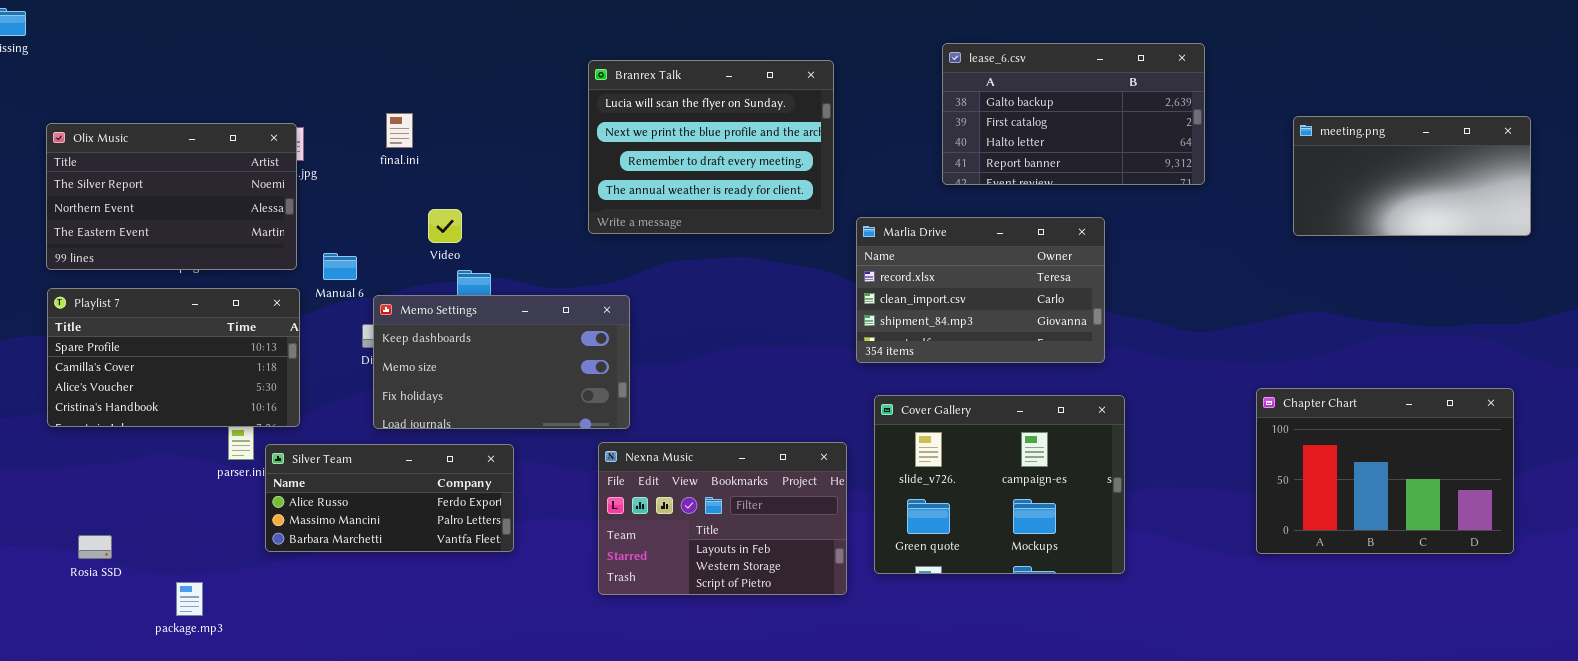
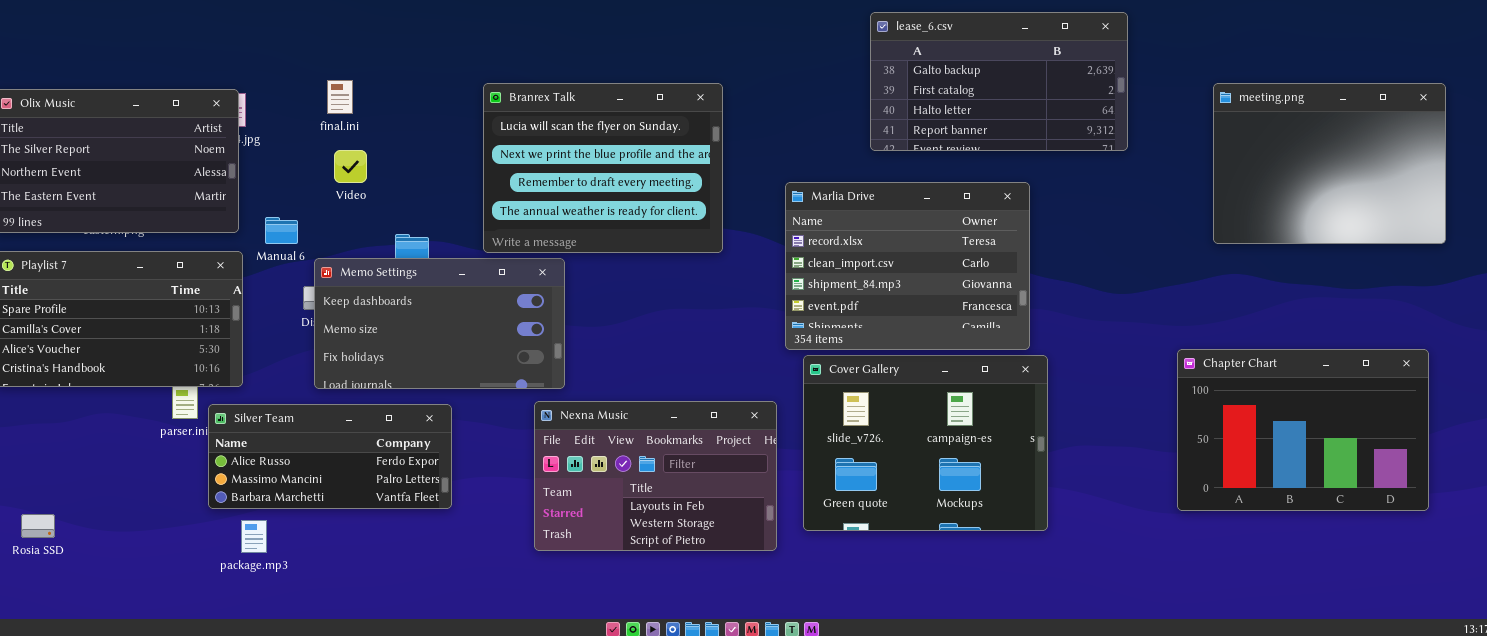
Branrex Talk: [588,60,834,234] -> [483,83,723,253], moved
meeting.png: [1293,116,1531,236] -> [1213,83,1446,244], resized
Video: [428,209,462,243] -> [334,150,367,183], moved
Marlia Drive: [856,217,1105,363] -> [785,182,1030,350], resized
Rosia SSD: [78,535,112,559] -> [21,514,55,538], moved
package.mp3: [176,582,203,616] -> [241,520,267,553], moved

